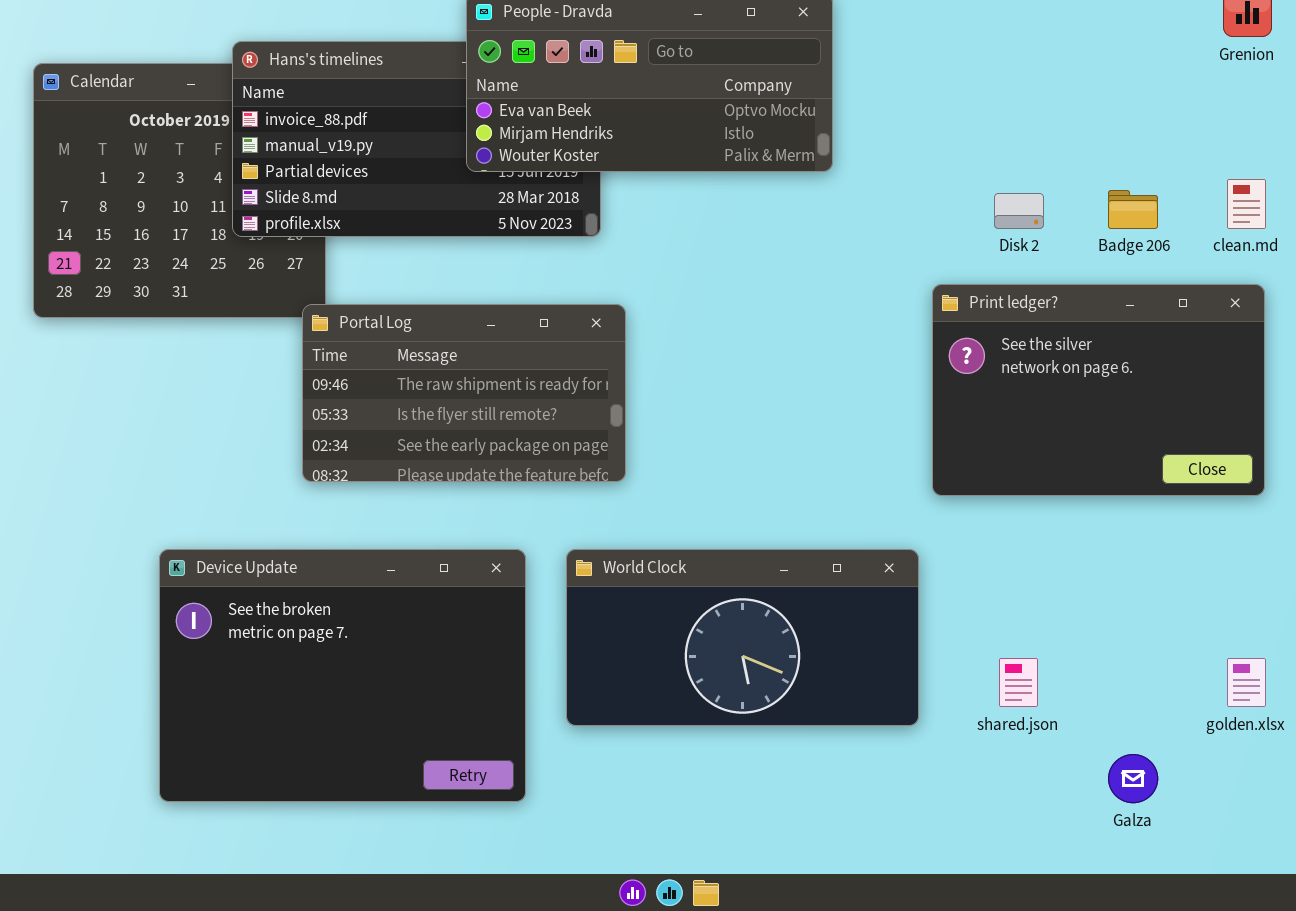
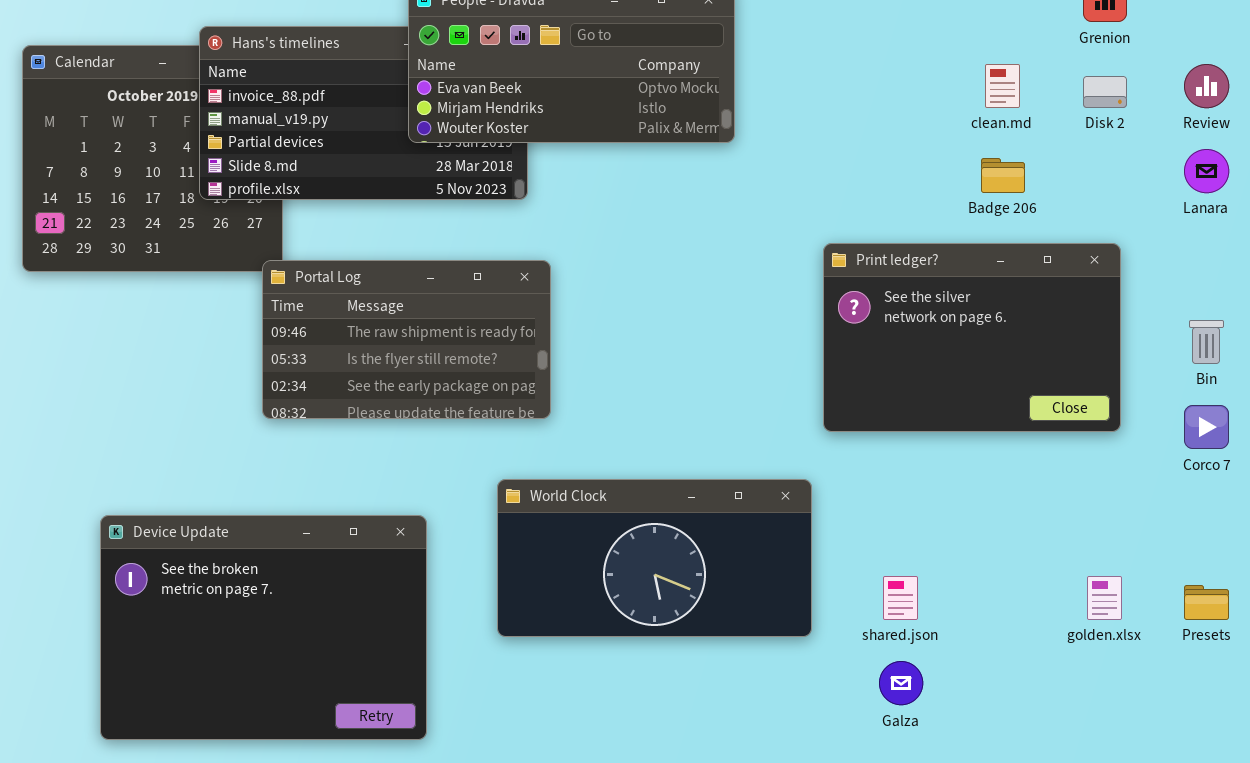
clean.md: [1227,179,1266,229] -> [985,64,1020,108], moved
Disk 2: [994,193,1044,229] -> [1083,76,1127,108], moved
Device Update: [159,549,526,802] -> [100,515,427,740], moved
Galza: [1108,754,1158,803] -> [879,661,923,705], moved

